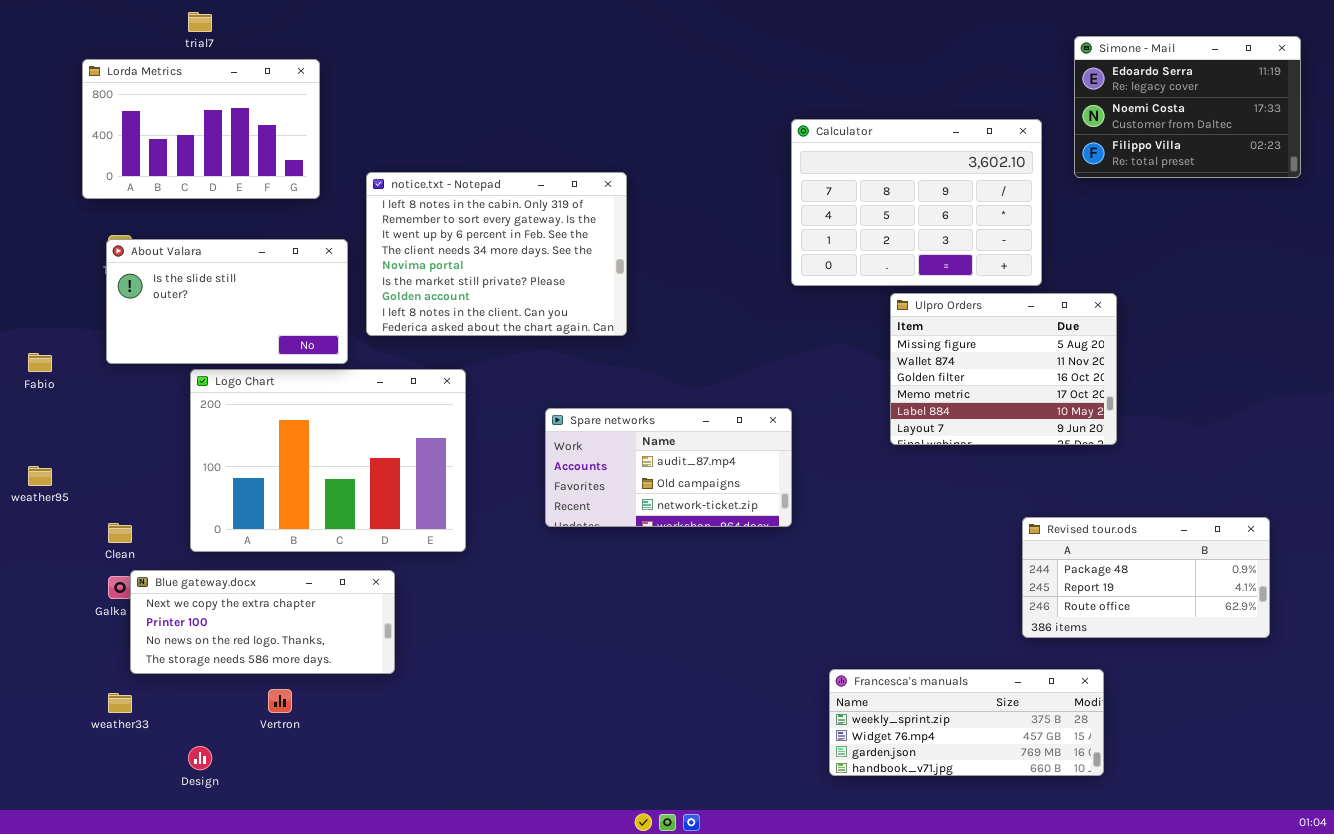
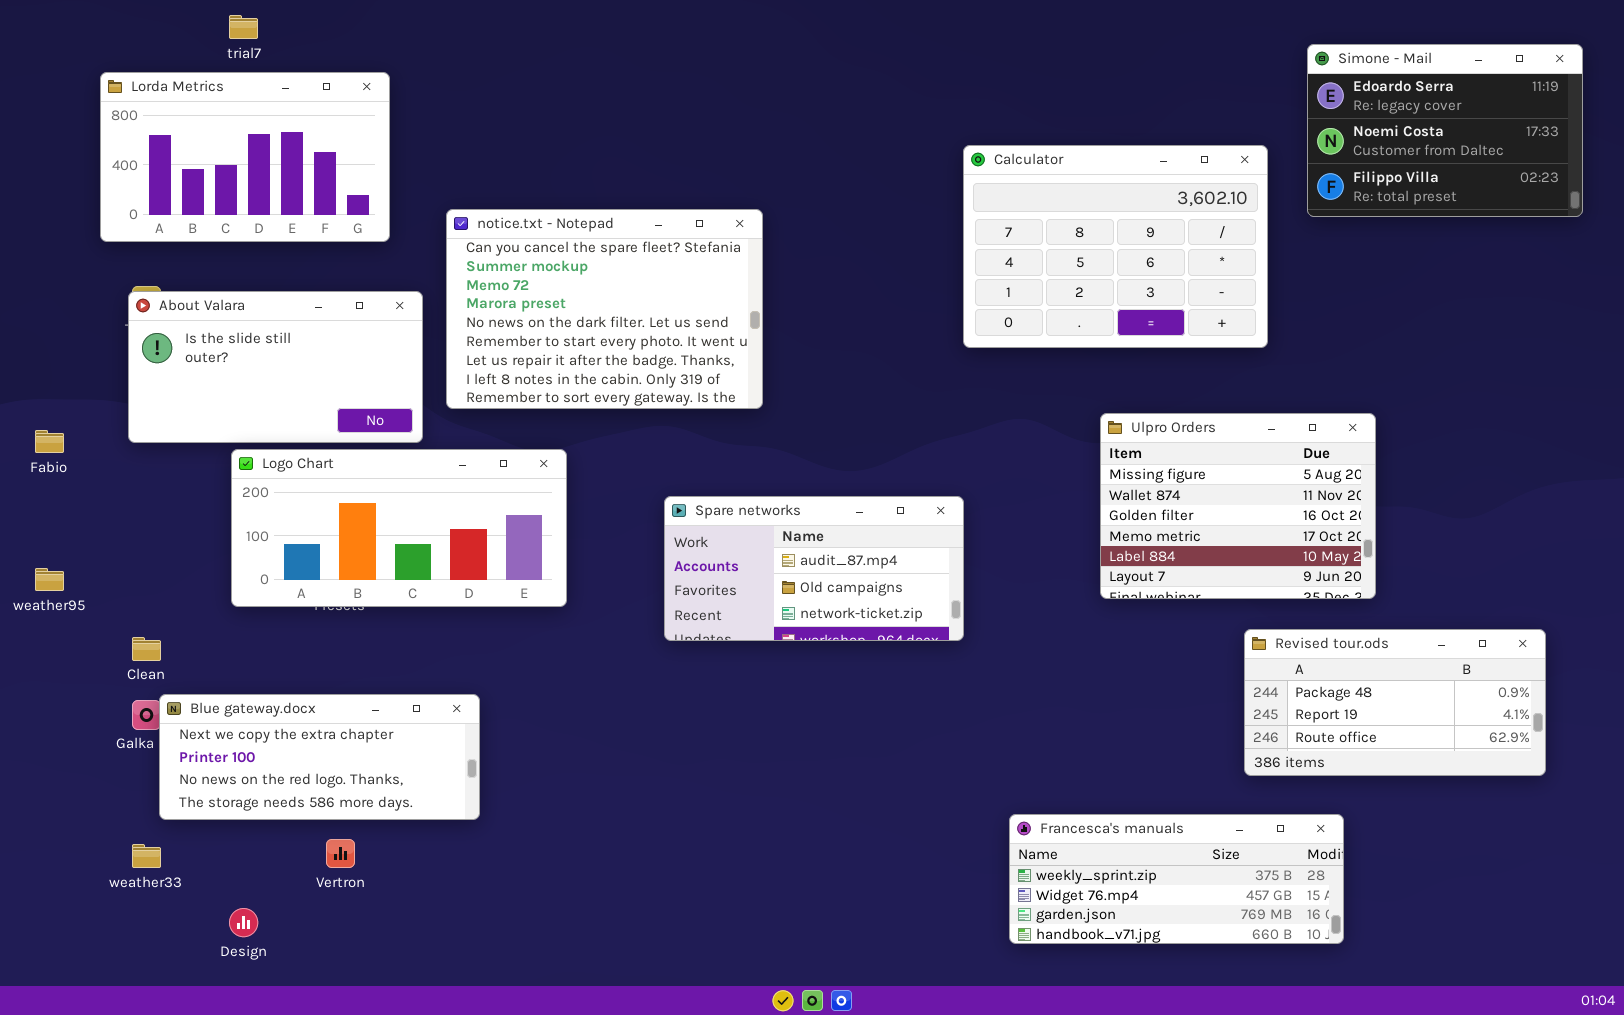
notice.txt - Notepad: [366,172,627,336] -> [446,209,763,409], scrolled up 7 rows
Ulpro Orders: [890,293,1117,445] -> [1100,413,1376,599], moved
Logo Chart: [190,369,466,552] -> [231,449,567,607], resized

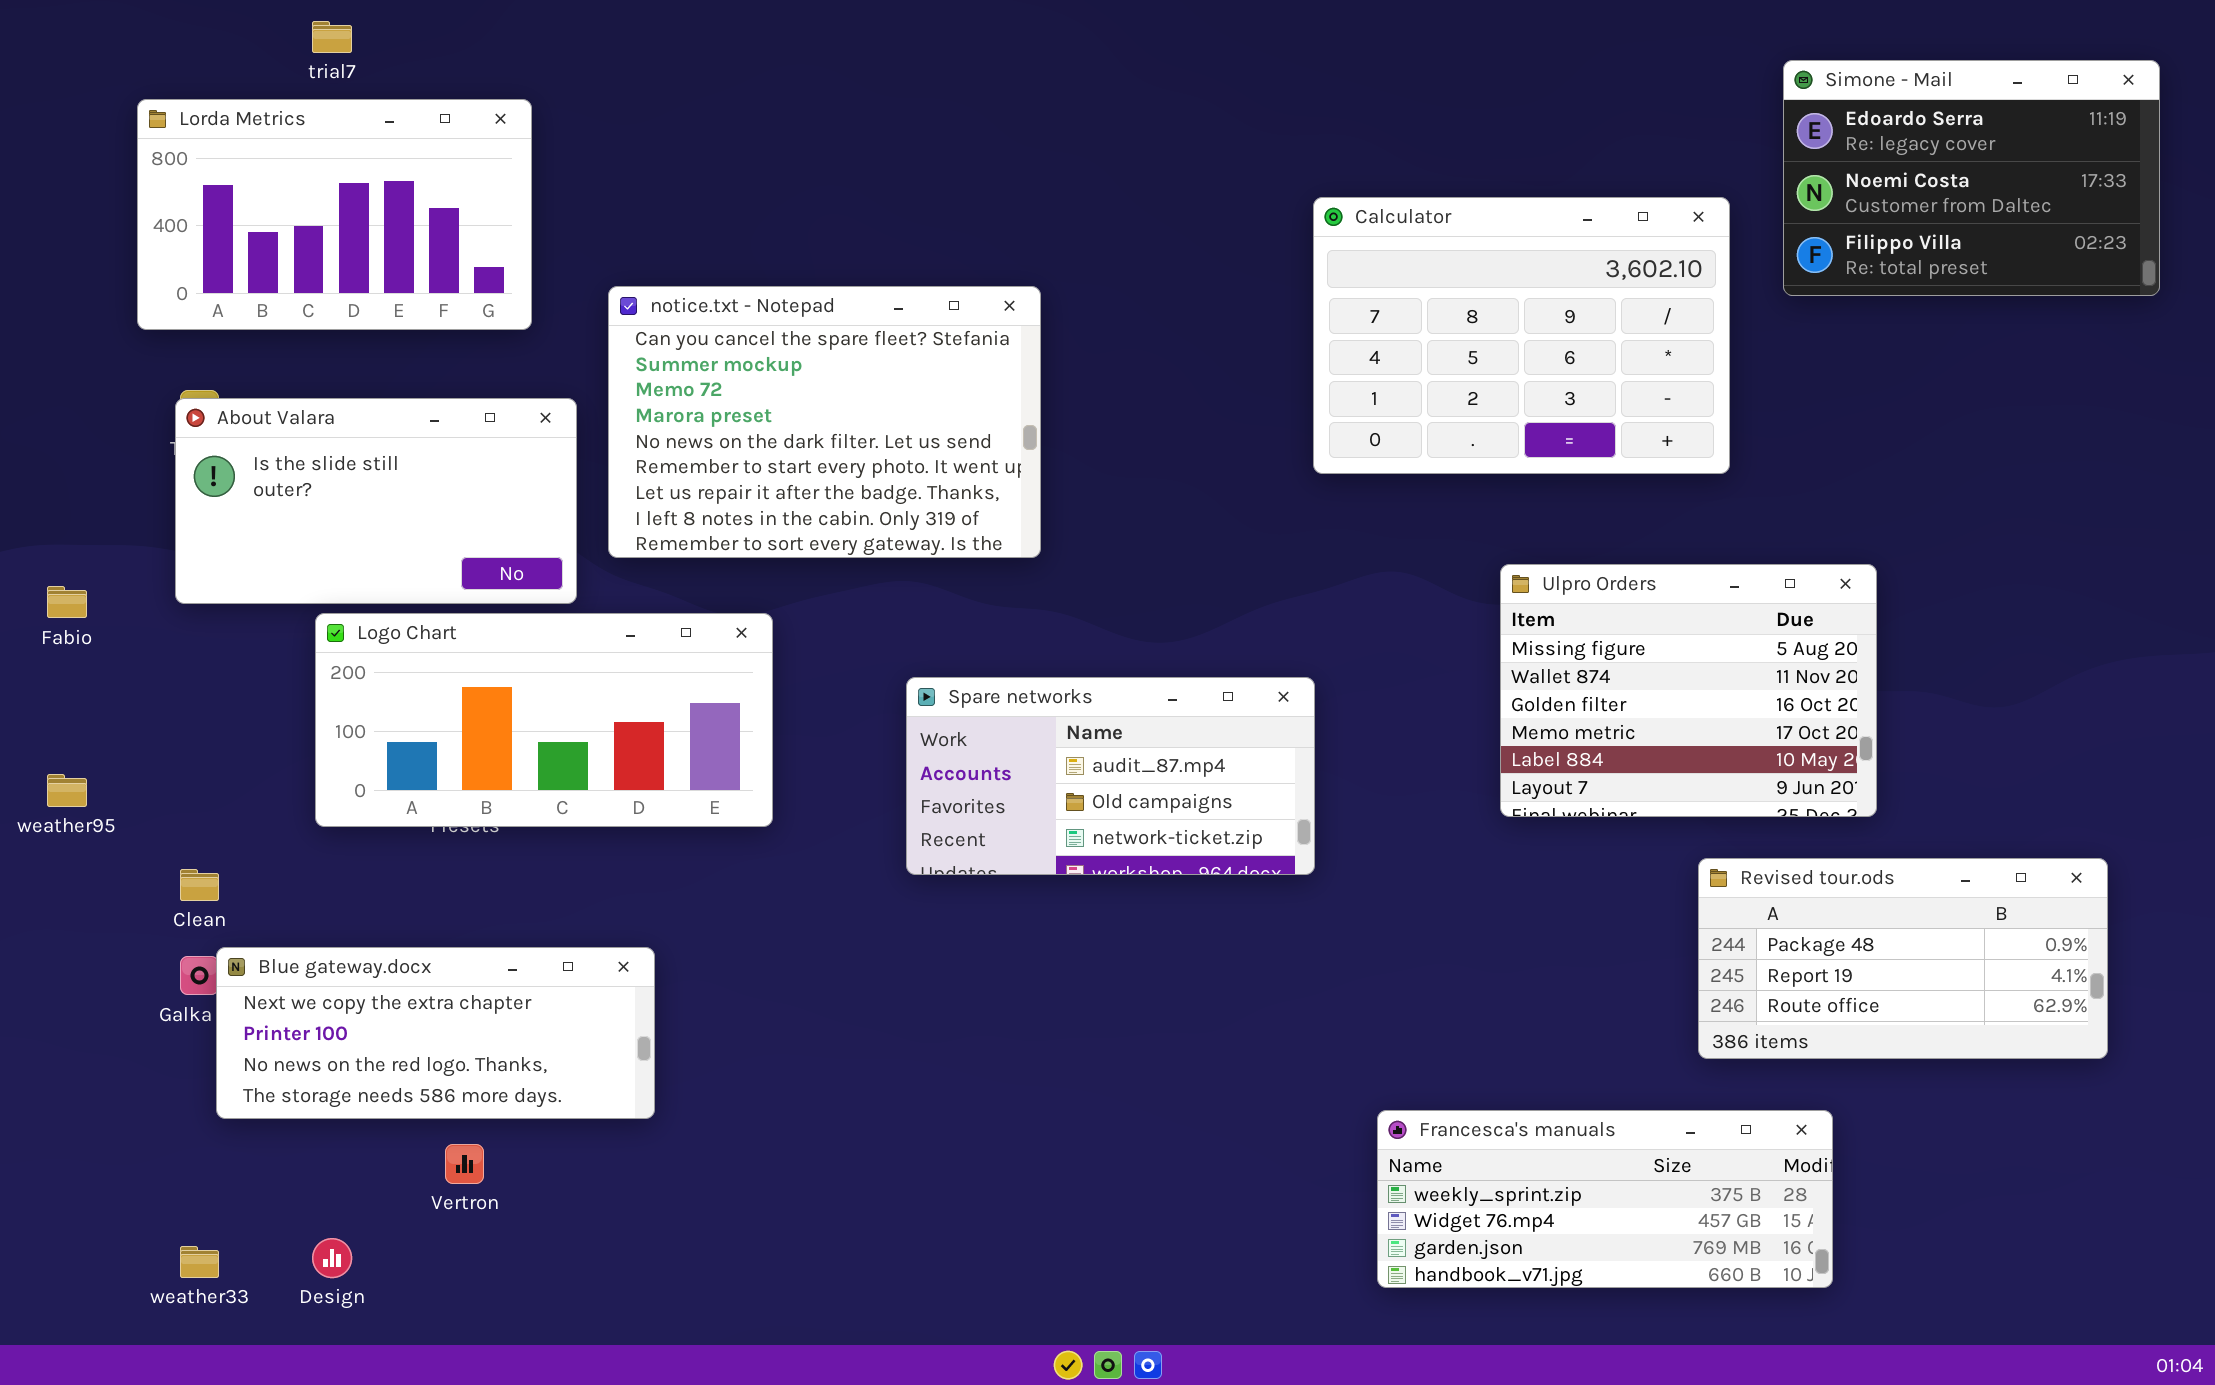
weather33: [132,844,161,868] -> [180,1246,219,1278], moved

